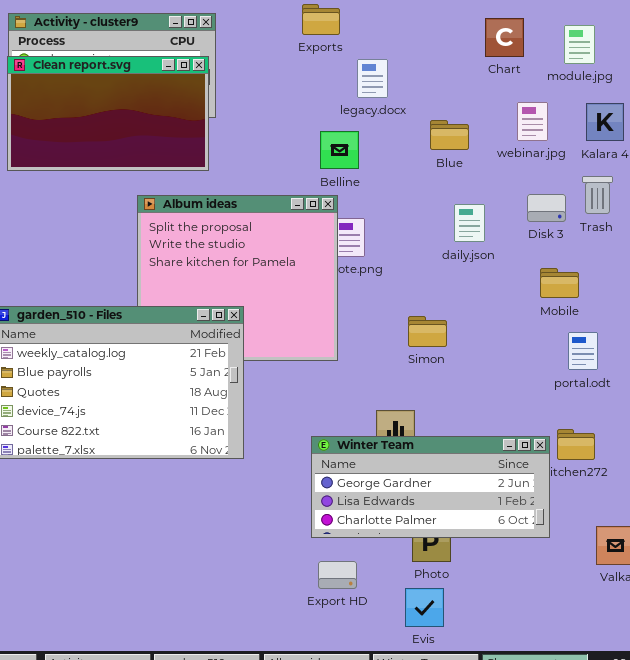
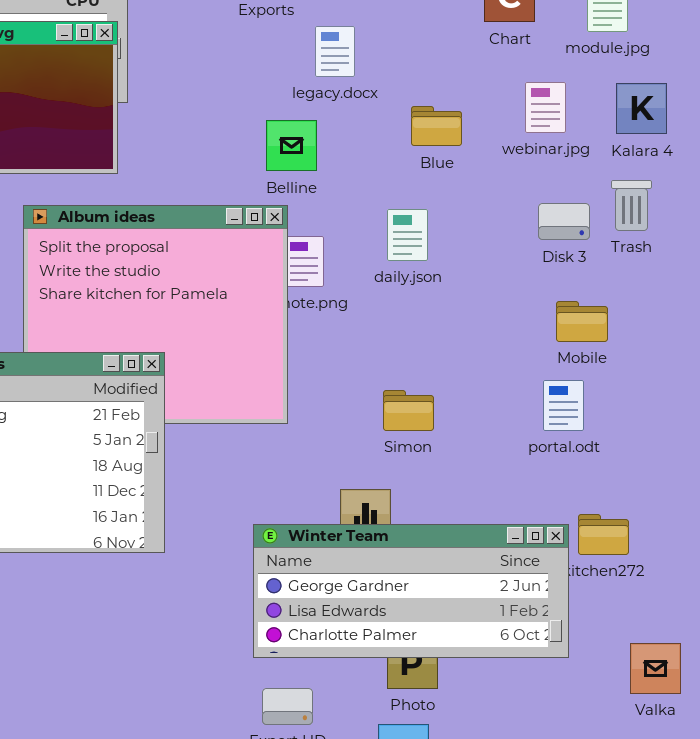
daily.json: [454,204,485,242] -> [387,209,428,261], moved
Simon: [408,316,447,347] -> [383,390,434,431], moved
portal.odt: [568,332,598,370] -> [543,380,584,431], moved

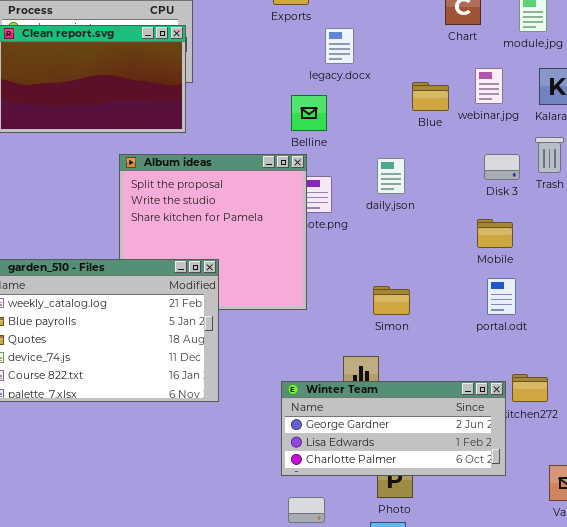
Blue: [411,106,462,146] -> [412,82,449,111], moved
Mobile: [556,301,608,342] -> [477,219,513,248], moved

